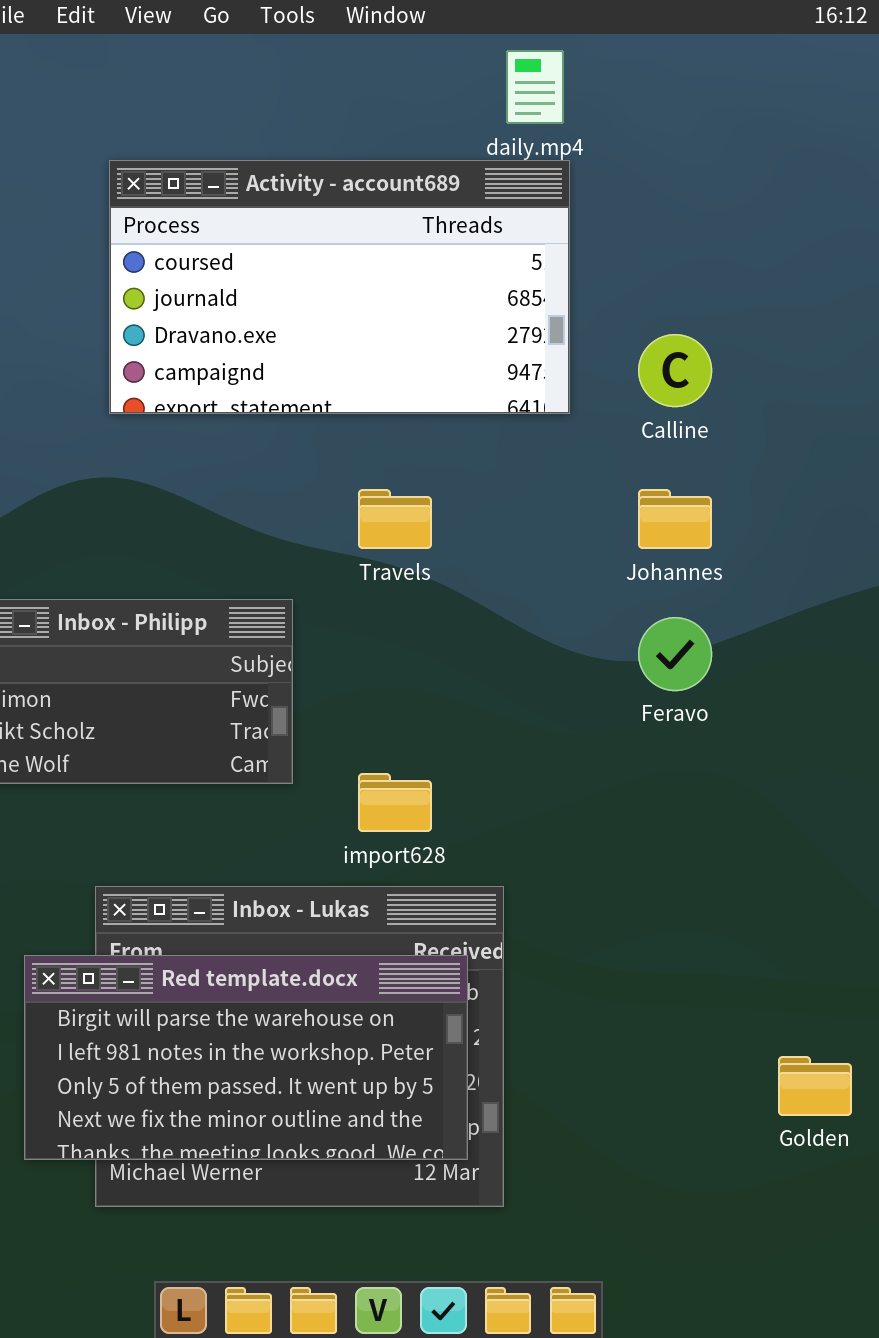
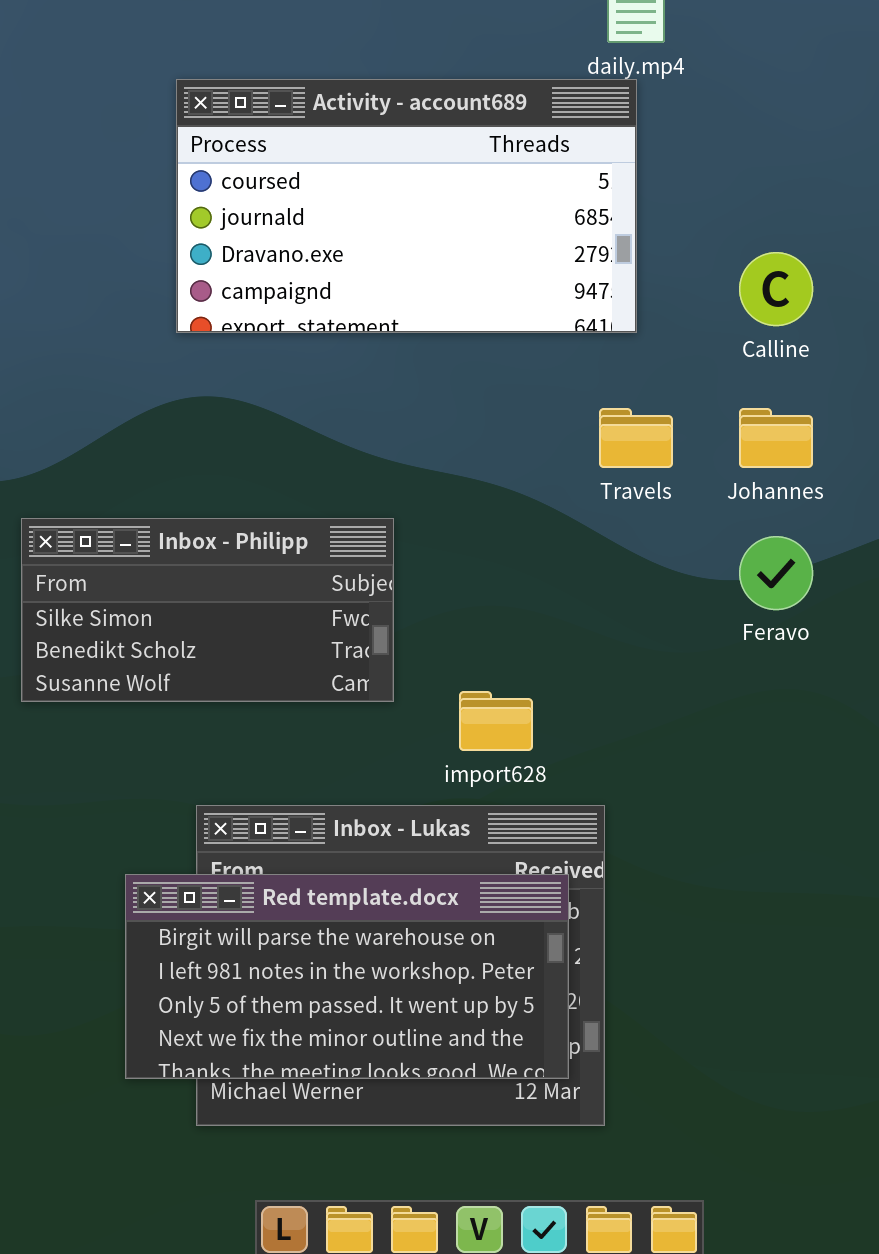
Activity - account689: [109,160,570,414] -> [176,79,637,333], moved
Travels: [358,489,432,549] -> [599,408,673,468], moved

